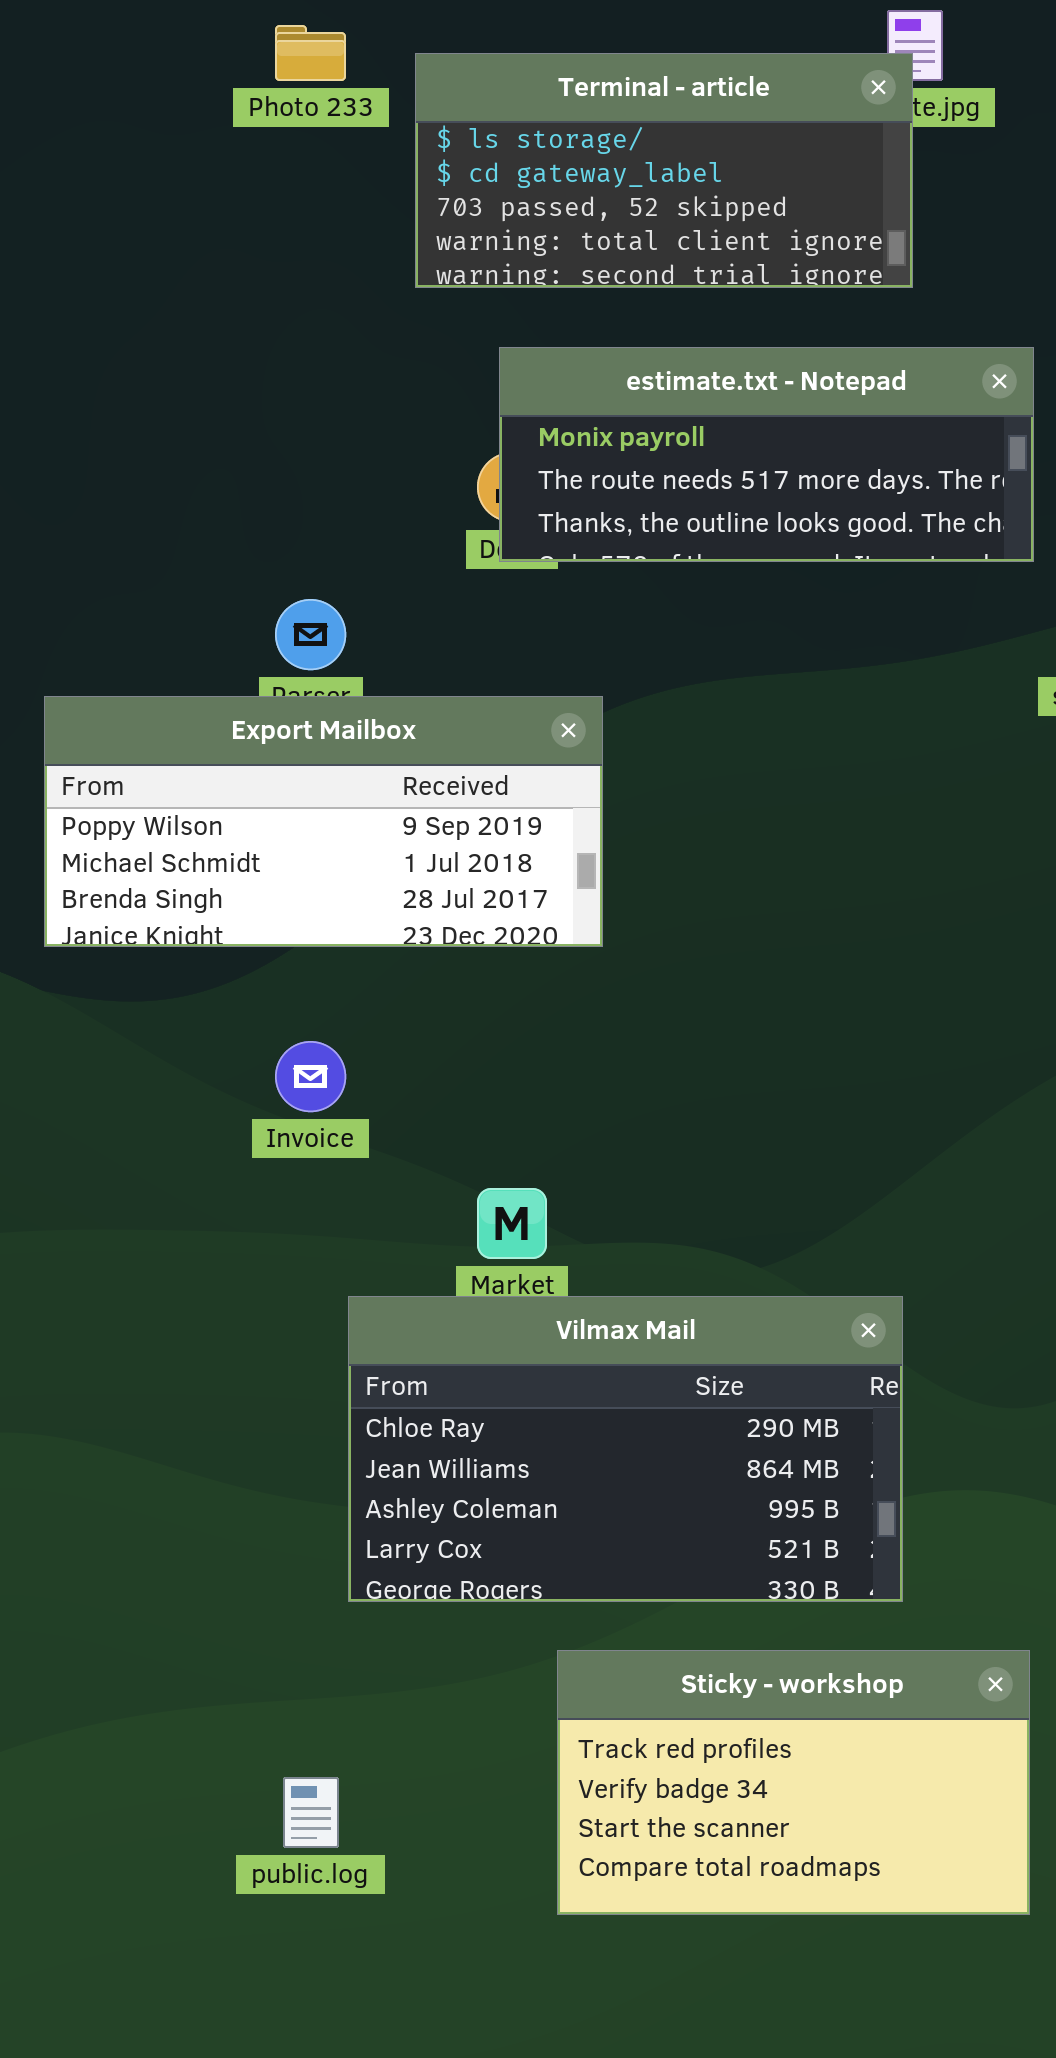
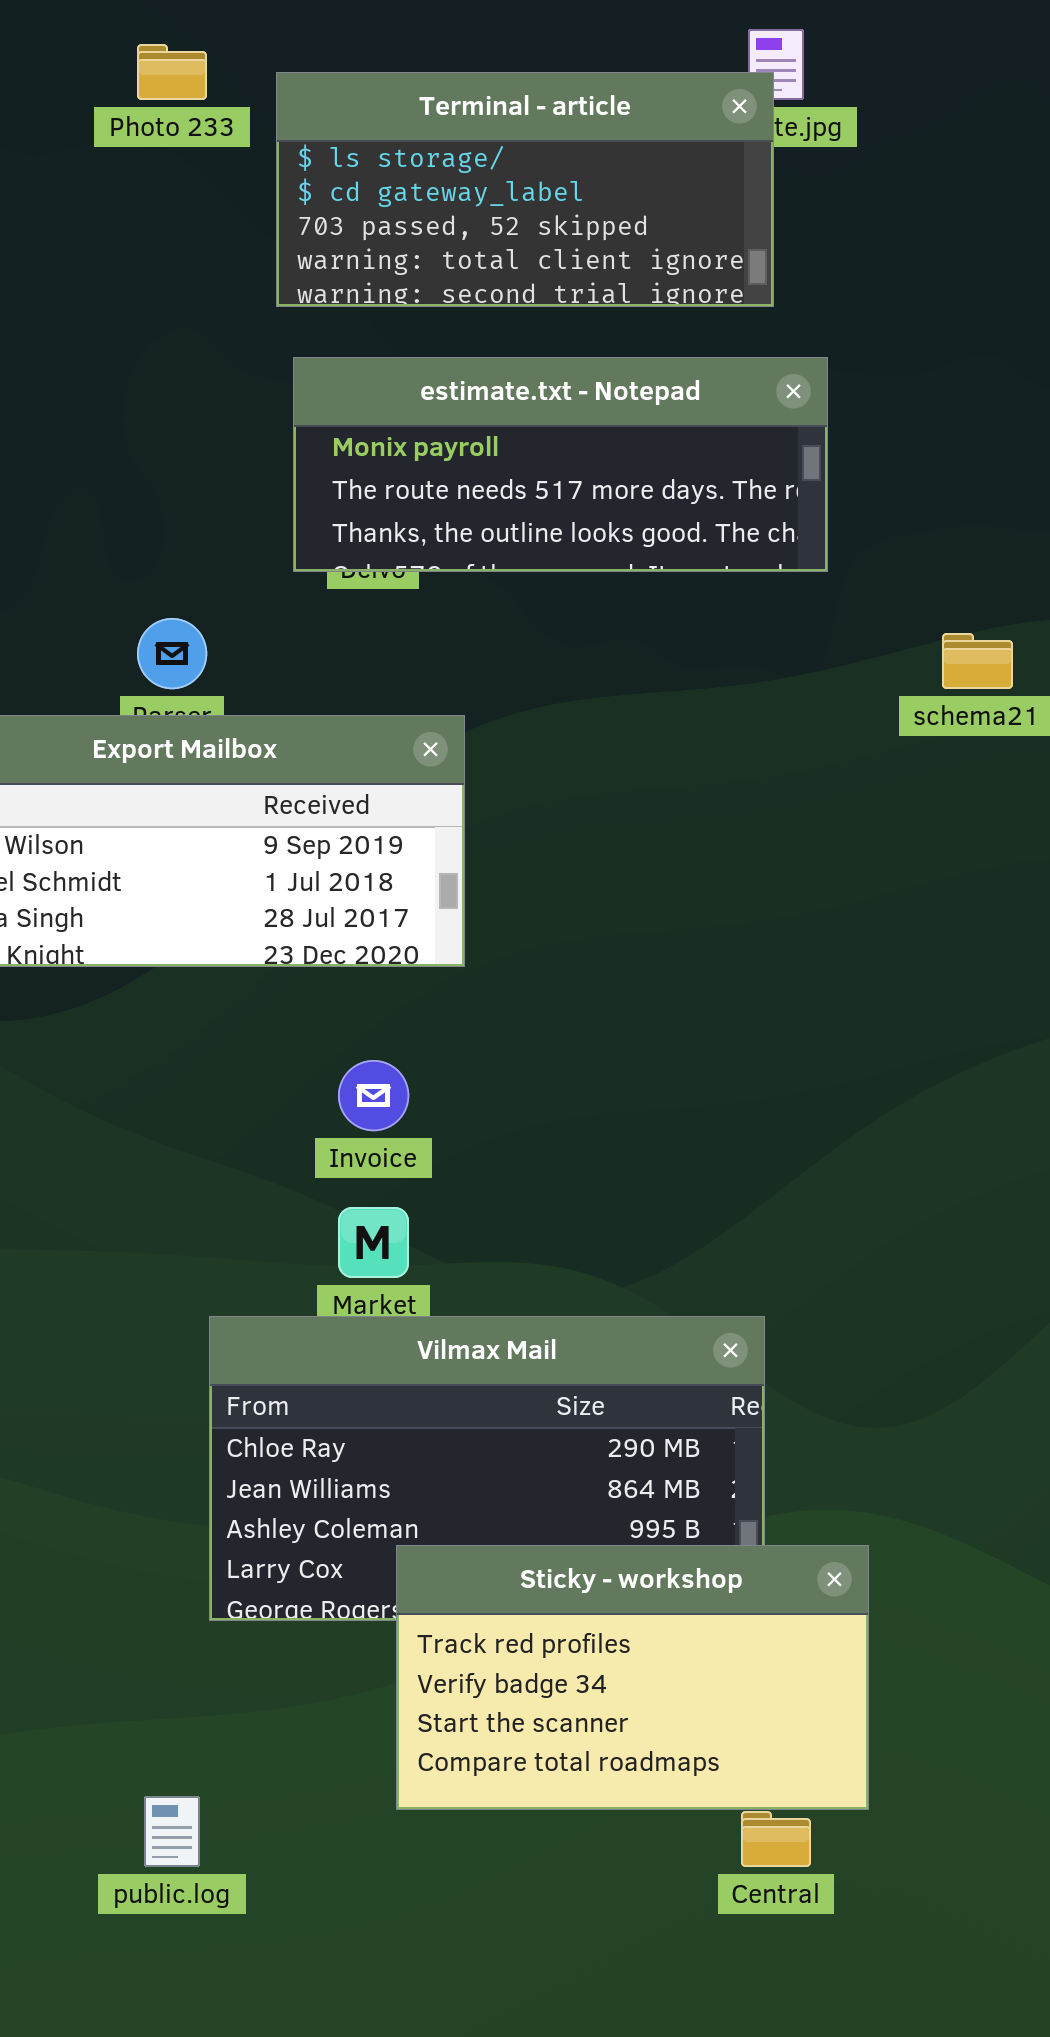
estimate.txt - Notepad: [499,347,1034,562] -> [293,357,828,572], moved
Invoice: [275,1041,346,1112] -> [338,1060,409,1131], moved
Sticky - workshop: [557,1650,1030,1915] -> [396,1545,869,1810], moved

